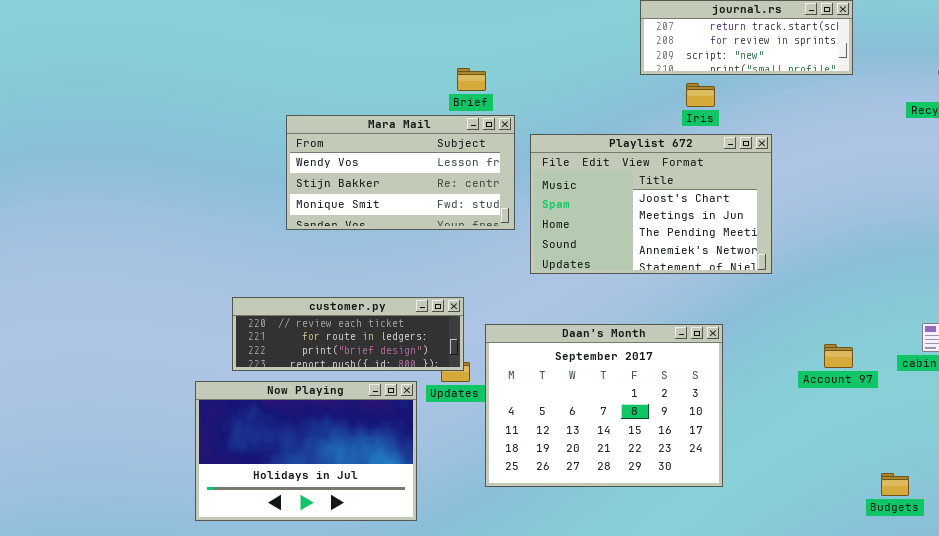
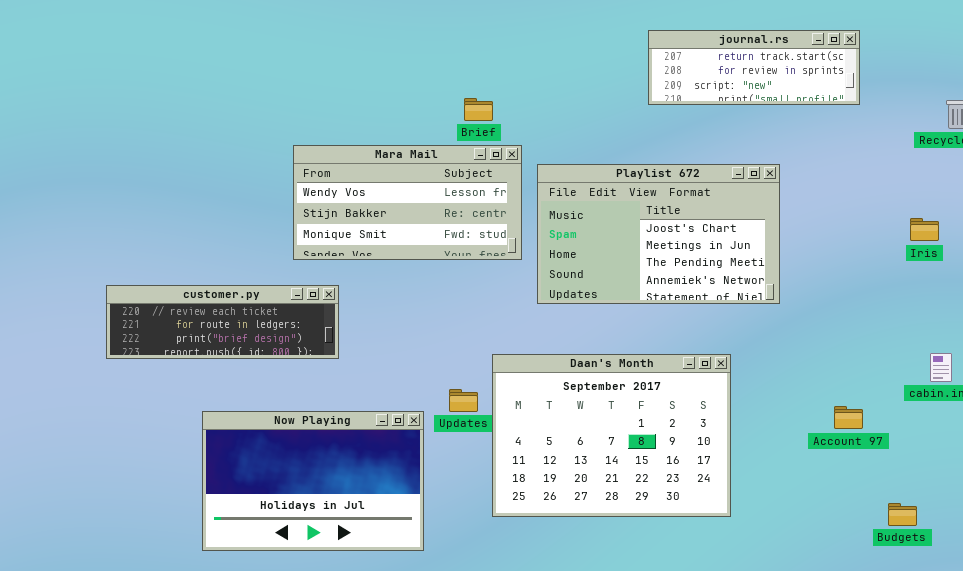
Iris: [686,83,715,107] -> [910,218,939,241], moved
customer.py: [232,297,464,371] -> [106,285,339,359], moved
Account 97: [824,344,853,368] -> [834,406,863,429], moved

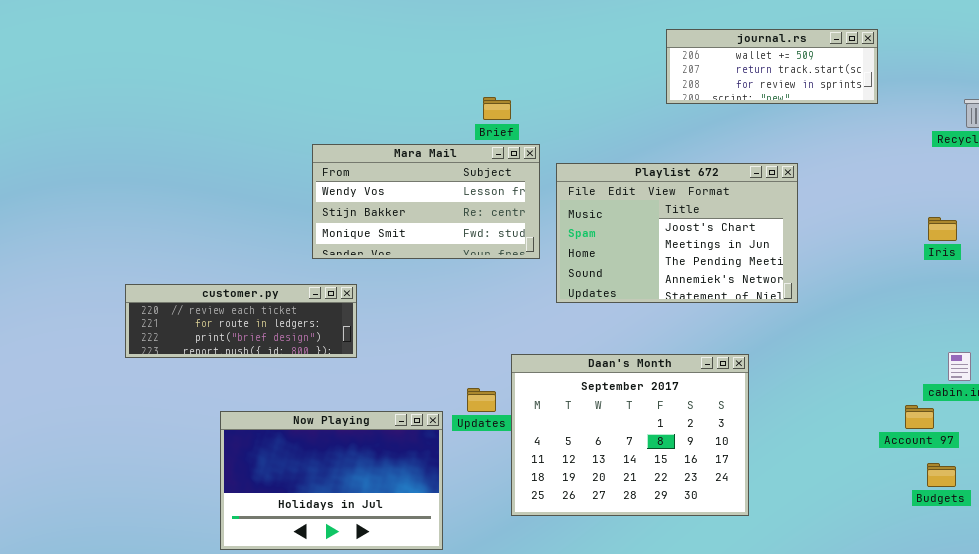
journal.rs: [648,30,860,105] -> [666,29,878,104], scrolled up 1 row
Account 97: [834,406,863,429] -> [905,405,934,429], moved
Budgets: [888,503,917,526] -> [927,463,956,487], moved

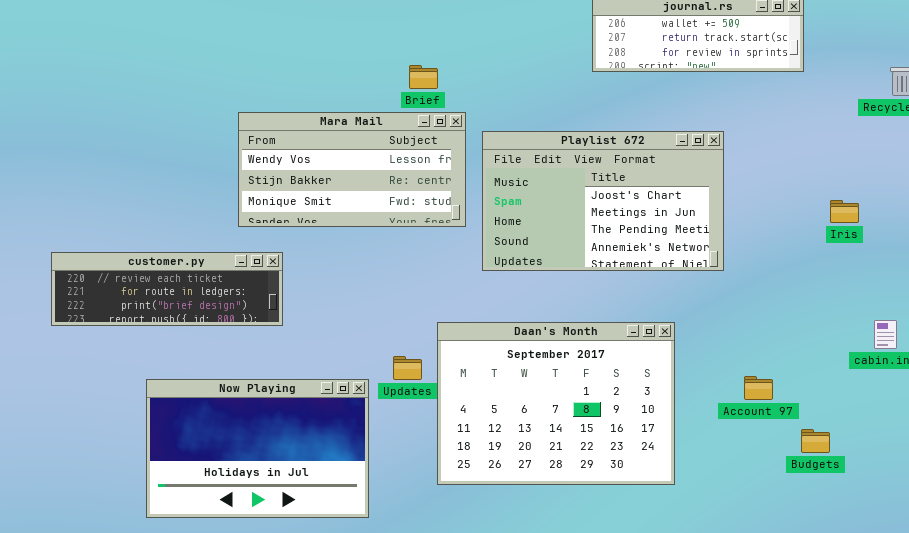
Iris: [928,217,957,241] -> [830,200,859,223], moved
Account 97: [905,405,934,429] -> [744,376,773,400], moved
Budgets: [927,463,956,487] -> [801,429,830,453], moved

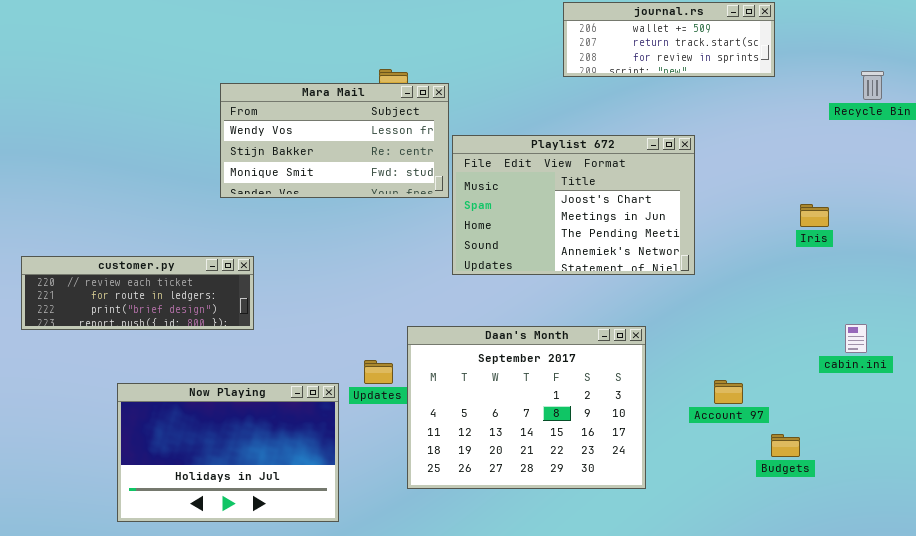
Mara Mail: [238,112,466,227] -> [220,83,449,198], moved

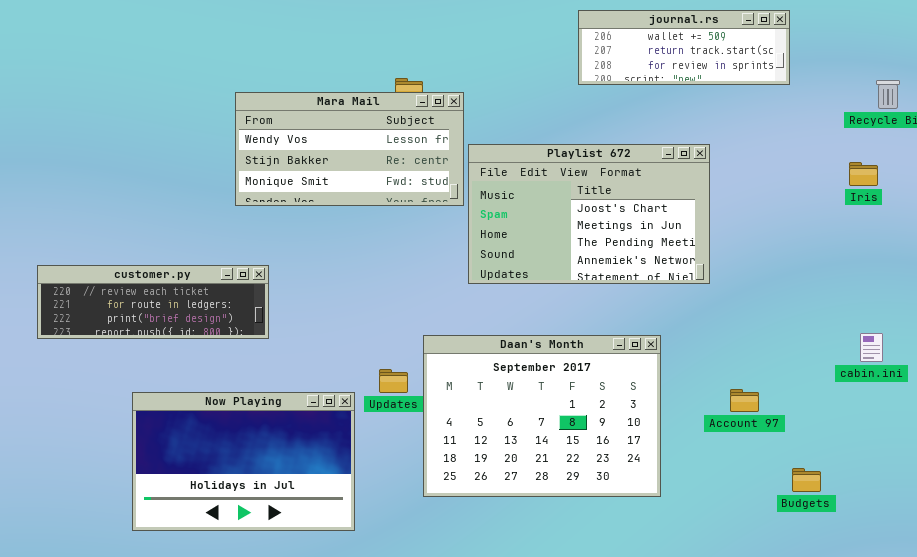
Iris: [800,204,829,227] -> [849,162,878,186], moved
Budgets: [771,434,800,457] -> [792,468,821,492], moved

